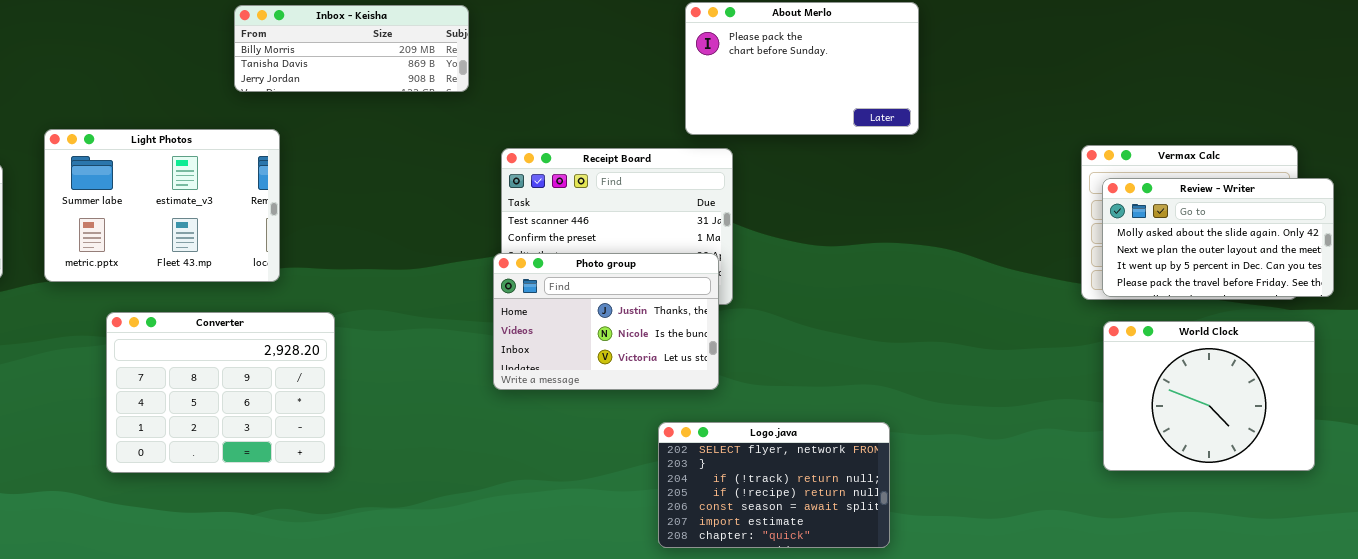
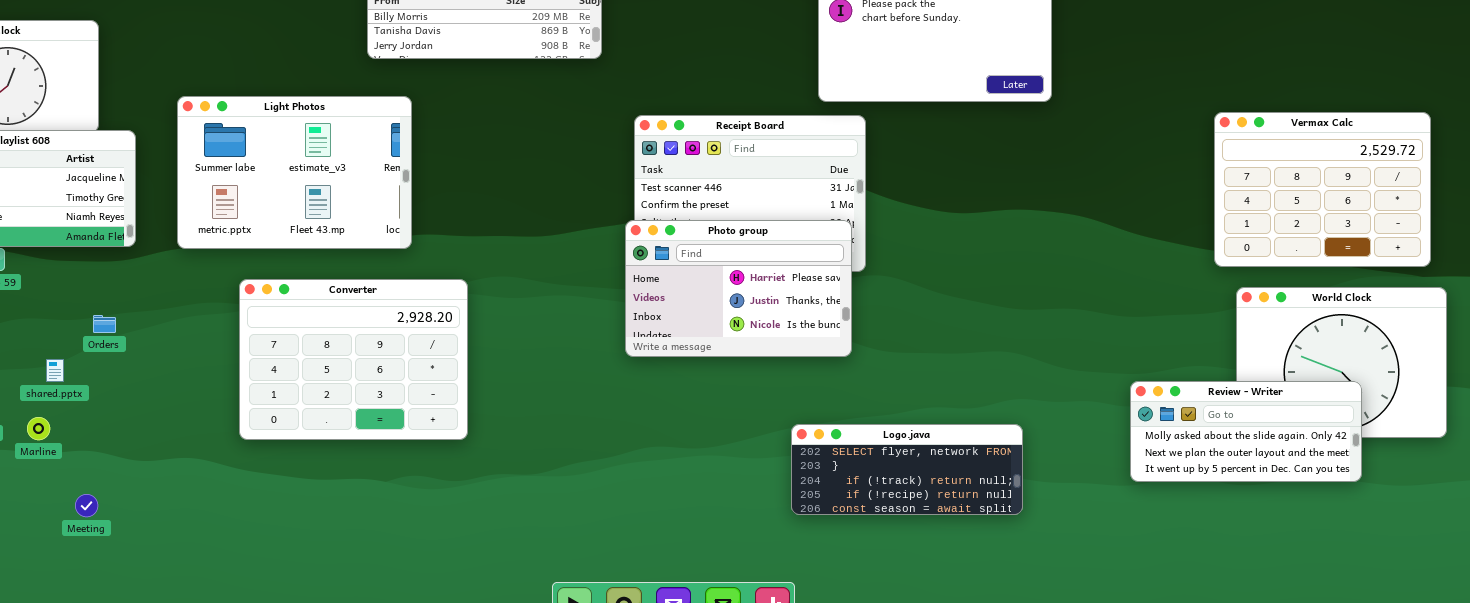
Review - Writer: [1102,178,1334,297] -> [1130,381,1362,482], moved, resized
Photo group: [493,253,719,390] -> [625,220,852,357], scrolled up 1 row
Logo.java: [658,422,890,548] -> [791,424,1023,515], resized

